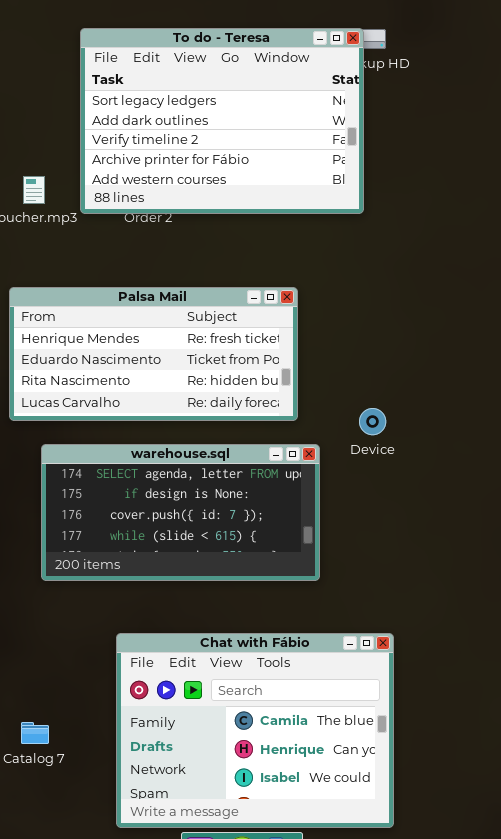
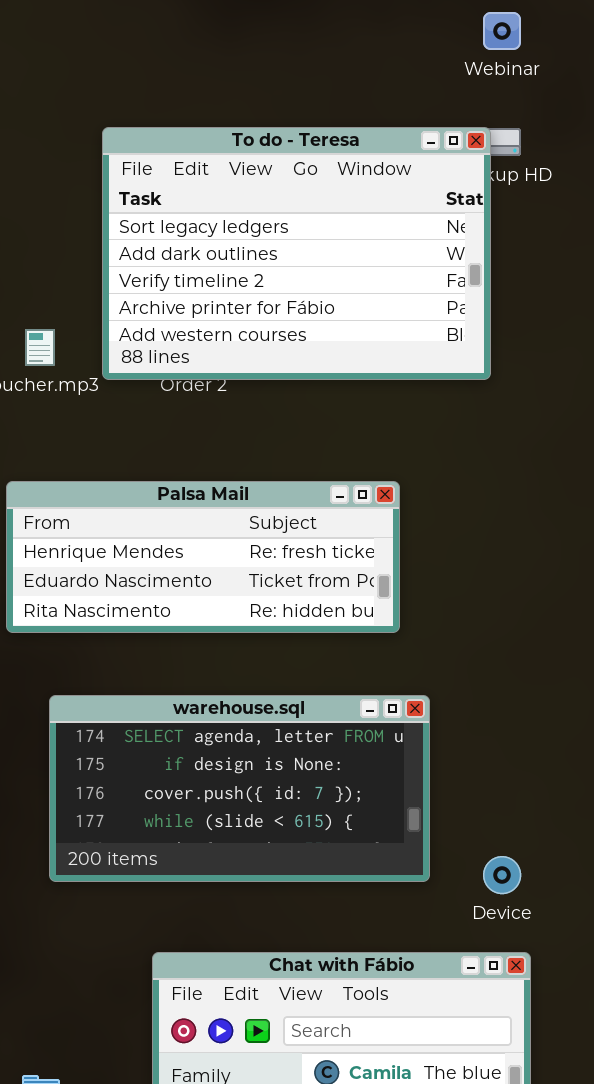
Palsa Mail: [9,287,298,421] -> [6,481,400,633], resized
Device: [359,408,386,435] -> [483,856,521,894], moved

